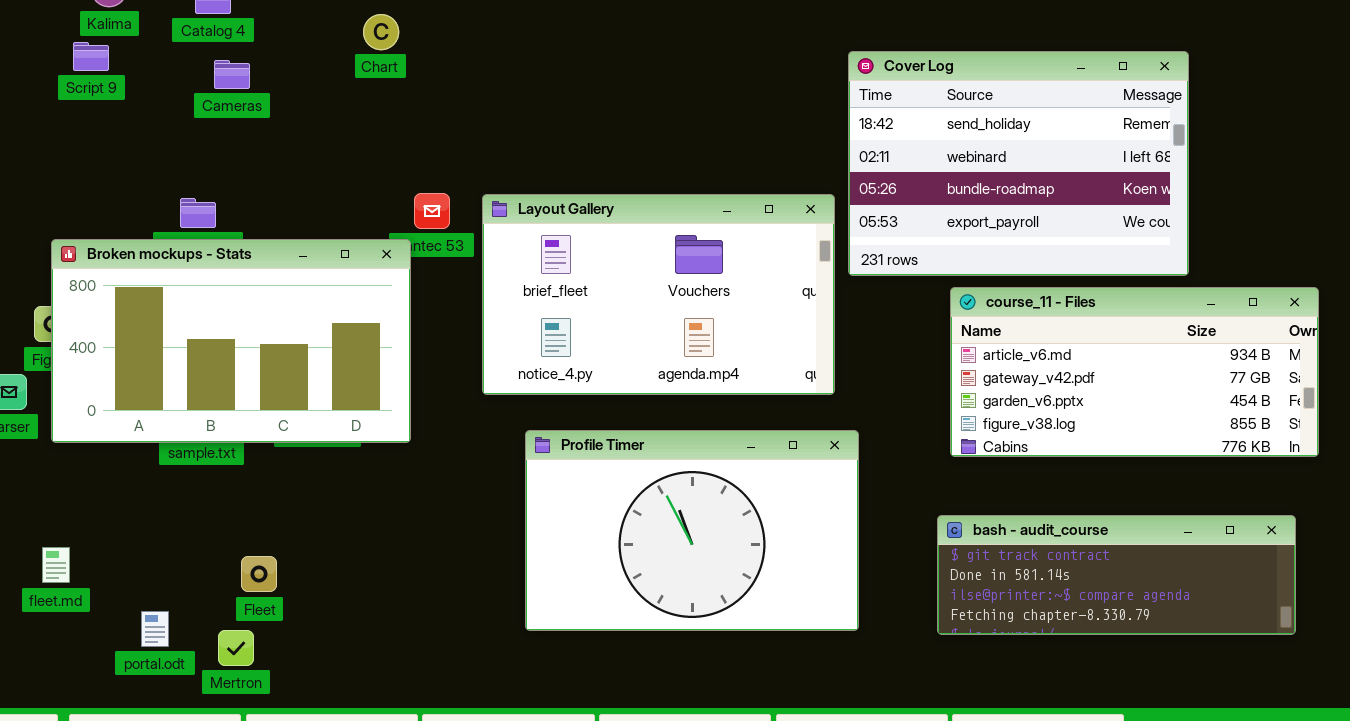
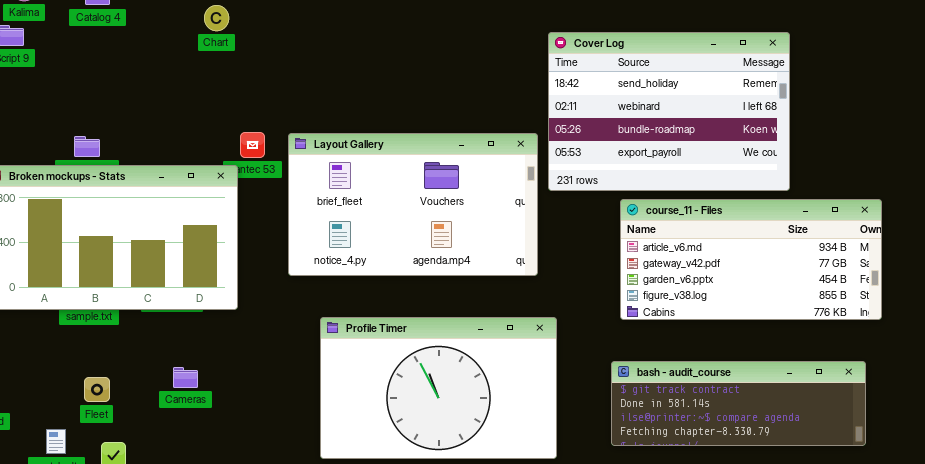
Cameras: [214,60,250,89] -> [173,367,198,388], moved
Profile Timer: [525,430,859,631] -> [320,317,557,459], moved
Fleet: [241,556,277,592] -> [84,377,110,402], moved

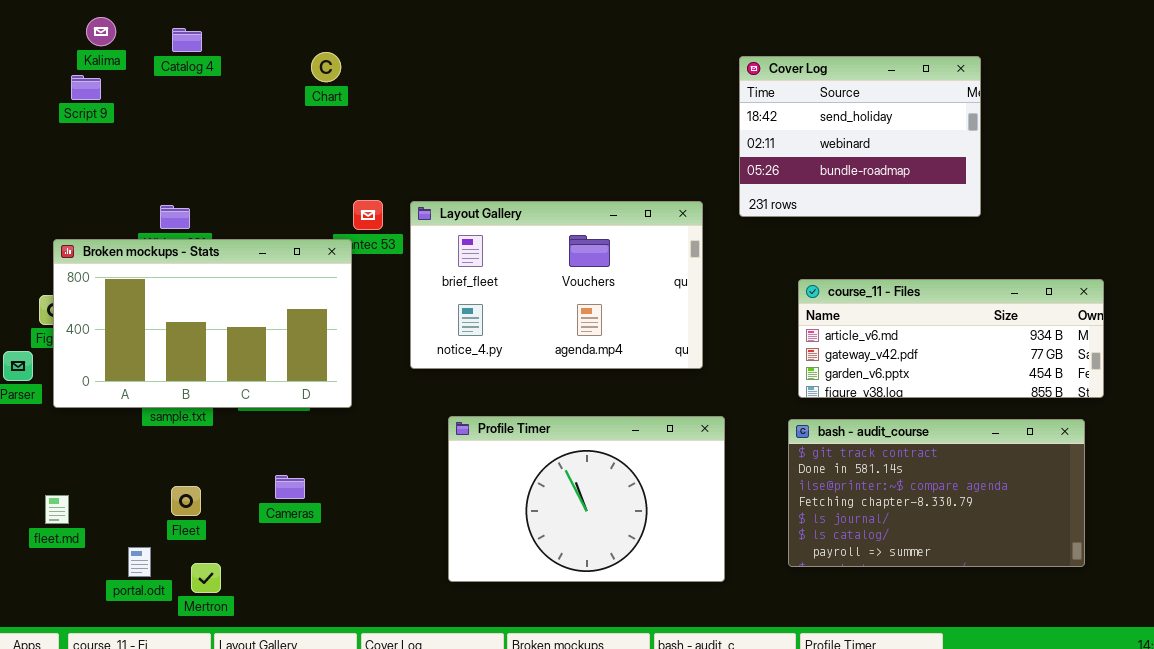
Cover Log: [548,32,790,191] -> [739,56,981,217], moved, resized
course_11 - Files: [620,199,882,320] -> [798,279,1104,398], resized
bash - audit_course: [611,361,866,446] -> [788,419,1085,567], resized

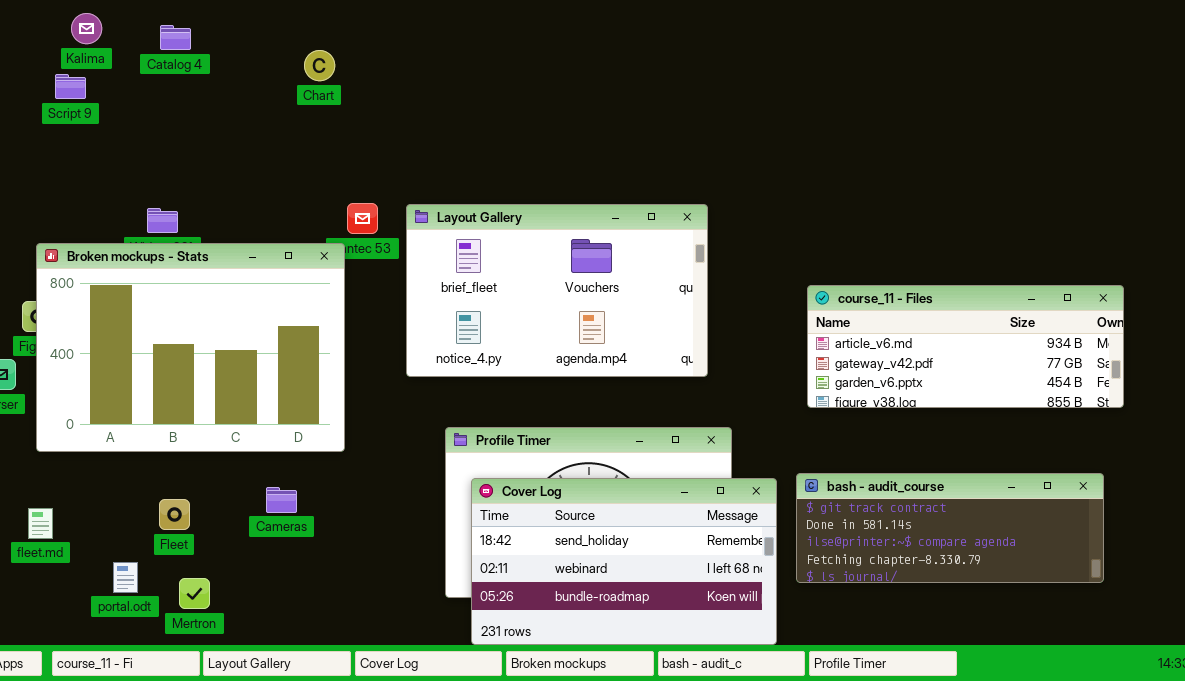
Cover Log: [739,56,981,217] -> [471,478,777,645], moved, resized
Broken mockups - Stats: [53,239,352,408] -> [36,243,345,452], resized
bash - audit_course: [788,419,1085,567] -> [796,473,1104,583], resized

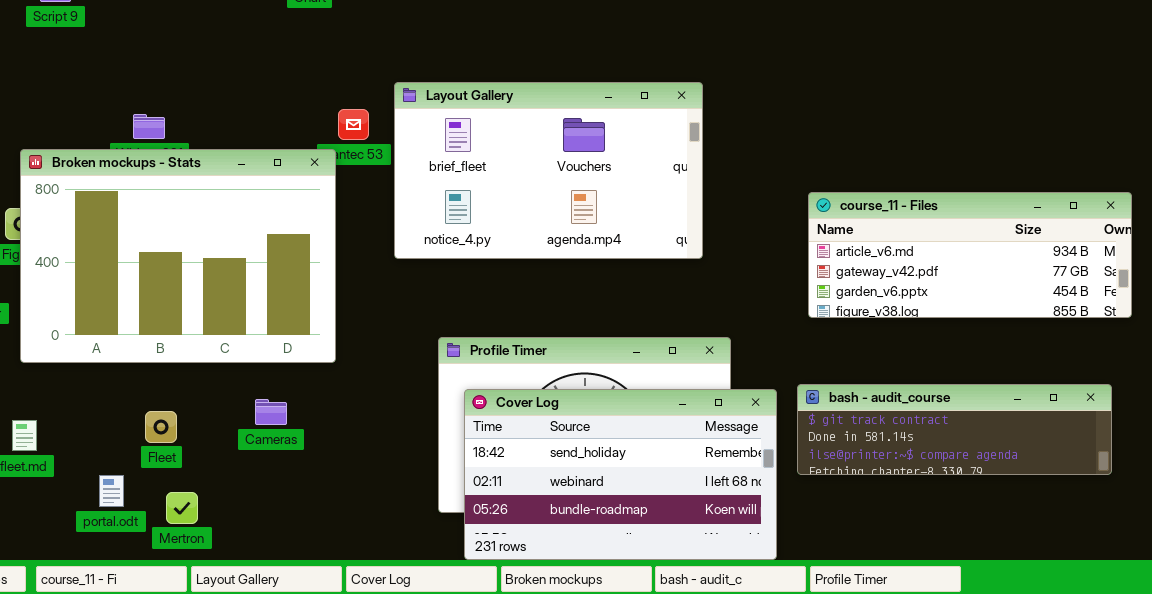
Layout Gallery: [406,204,708,377] -> [394,82,703,259], moved
bash - audit_course: [796,473,1104,583] -> [797,384,1112,475], resized

